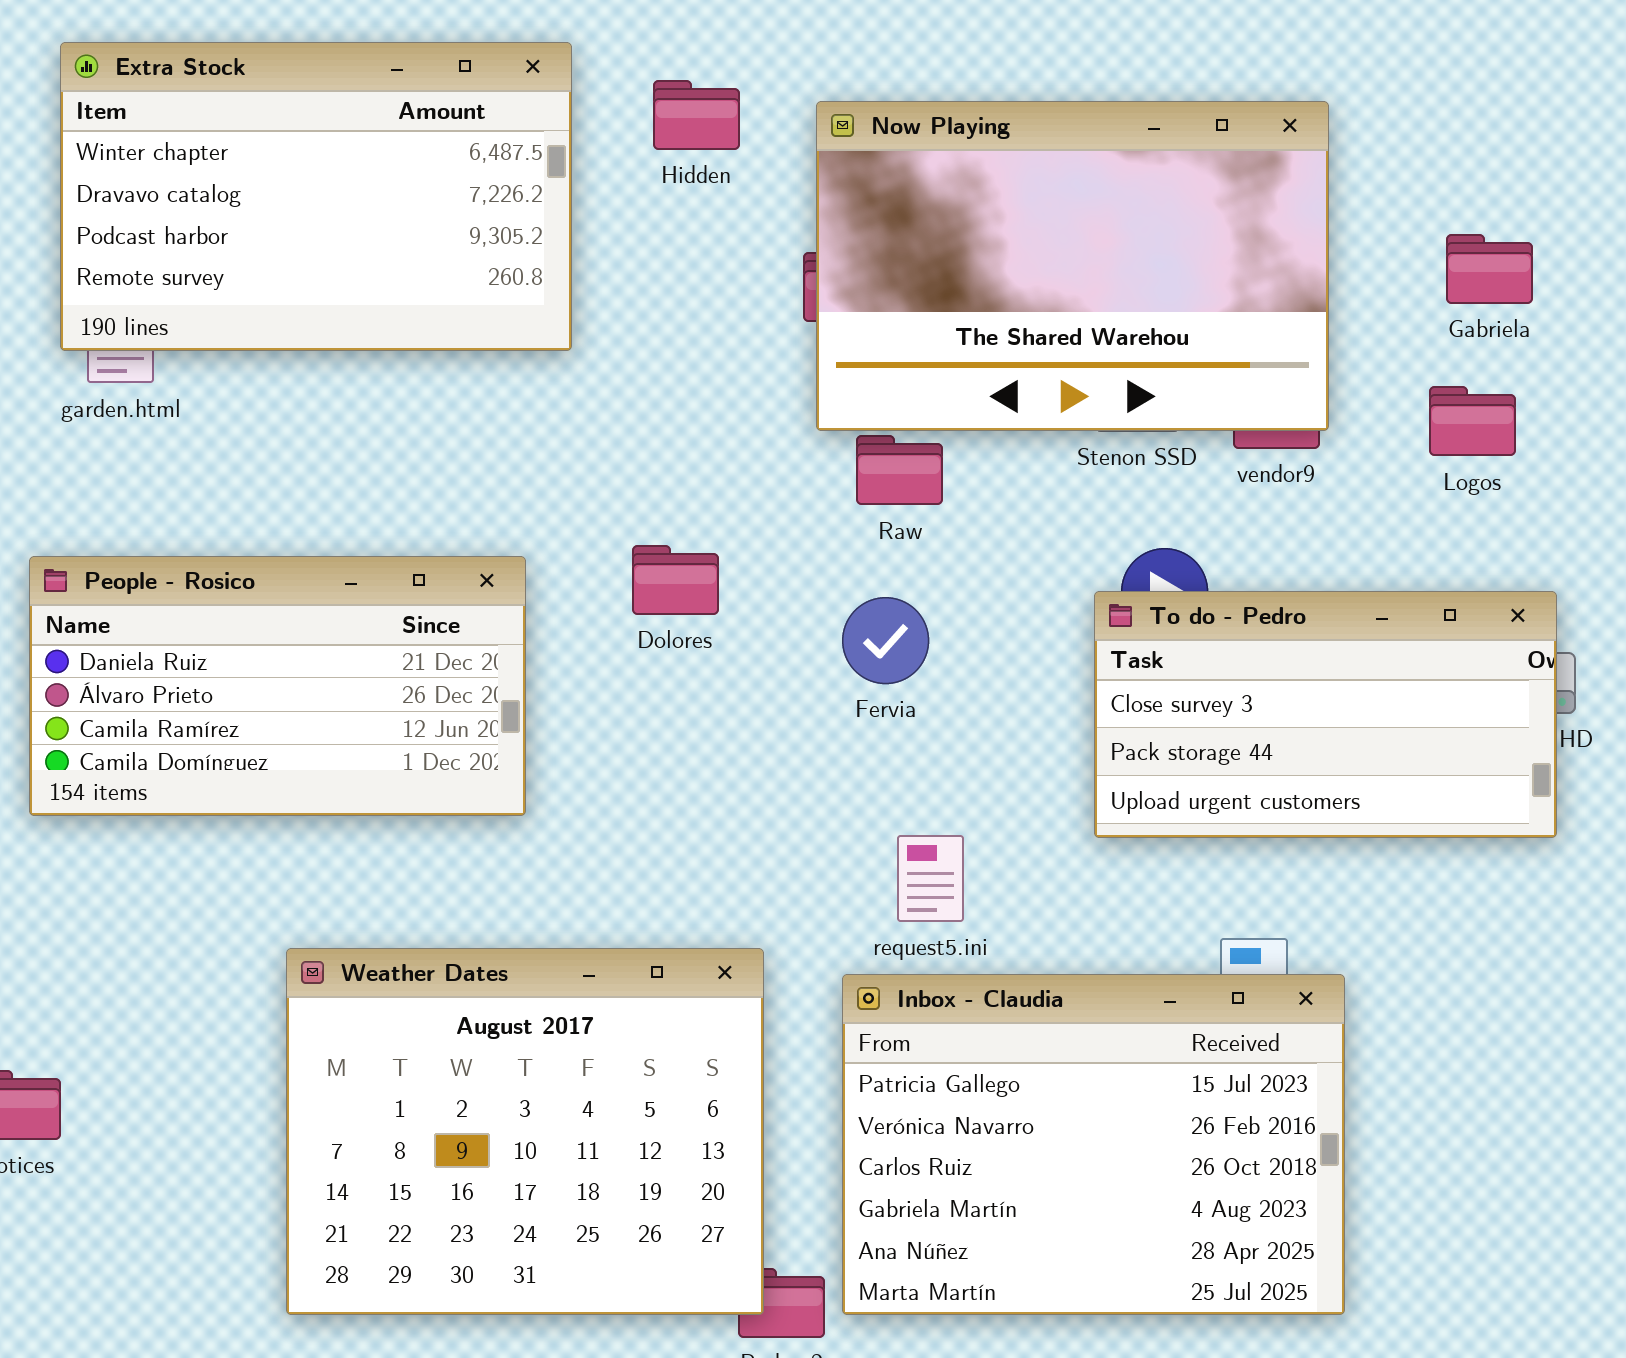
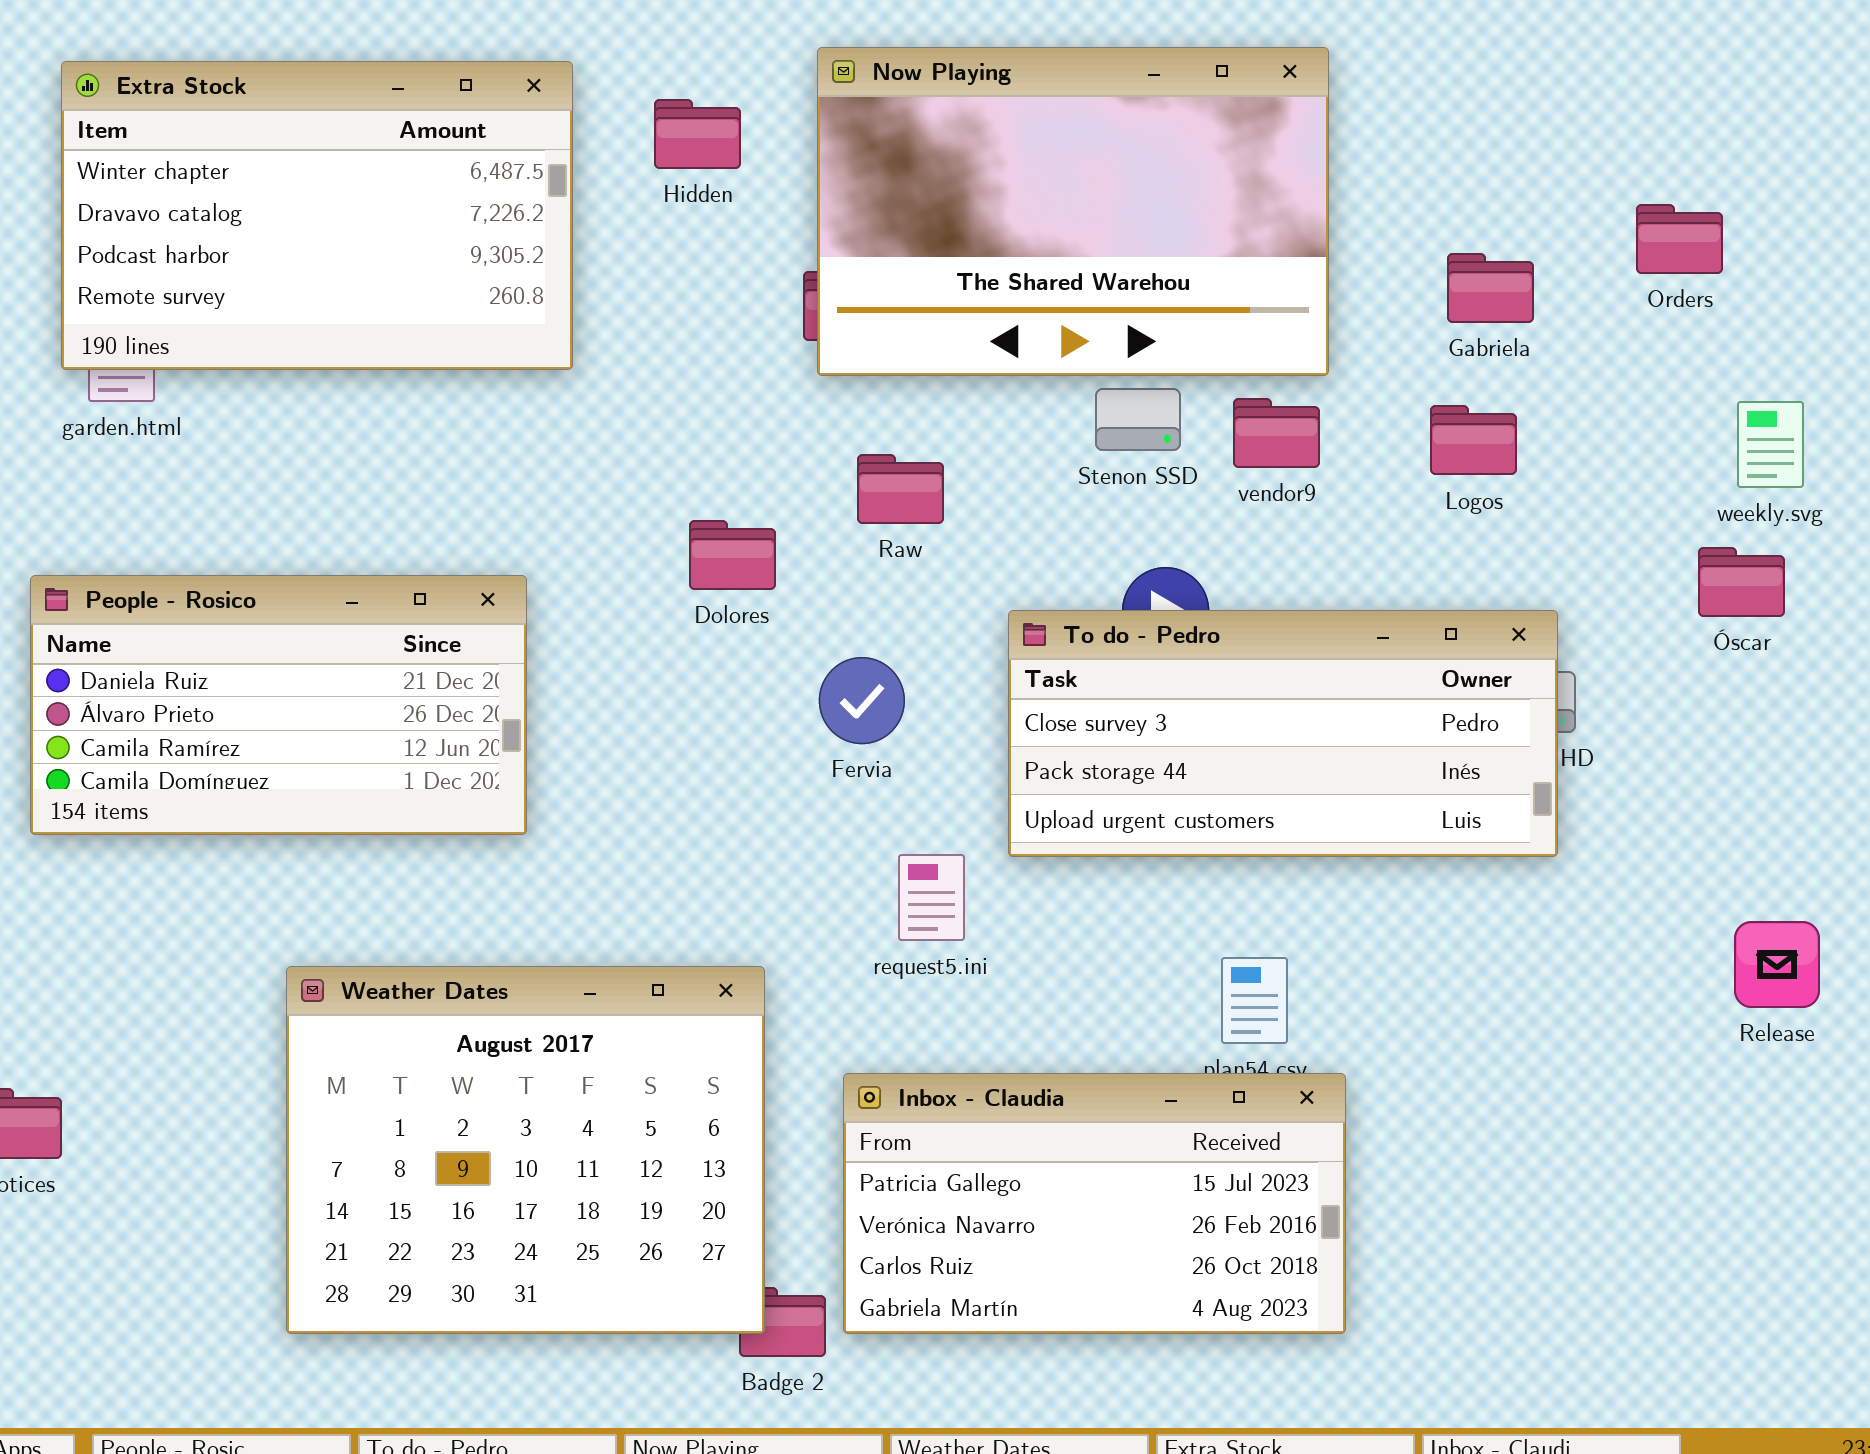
Now Playing: [816,101,1329,431] -> [817,47,1329,376], moved
Dolores: [632,545,719,615] -> [689,520,776,590], moved
To do - Pedro: [1094,591,1557,838] -> [1008,610,1558,857], resized
Fervia: [842,597,929,684] -> [819,657,905,744], moved
Inbox - Claudia: [842,974,1345,1315] -> [843,1073,1346,1334], resized

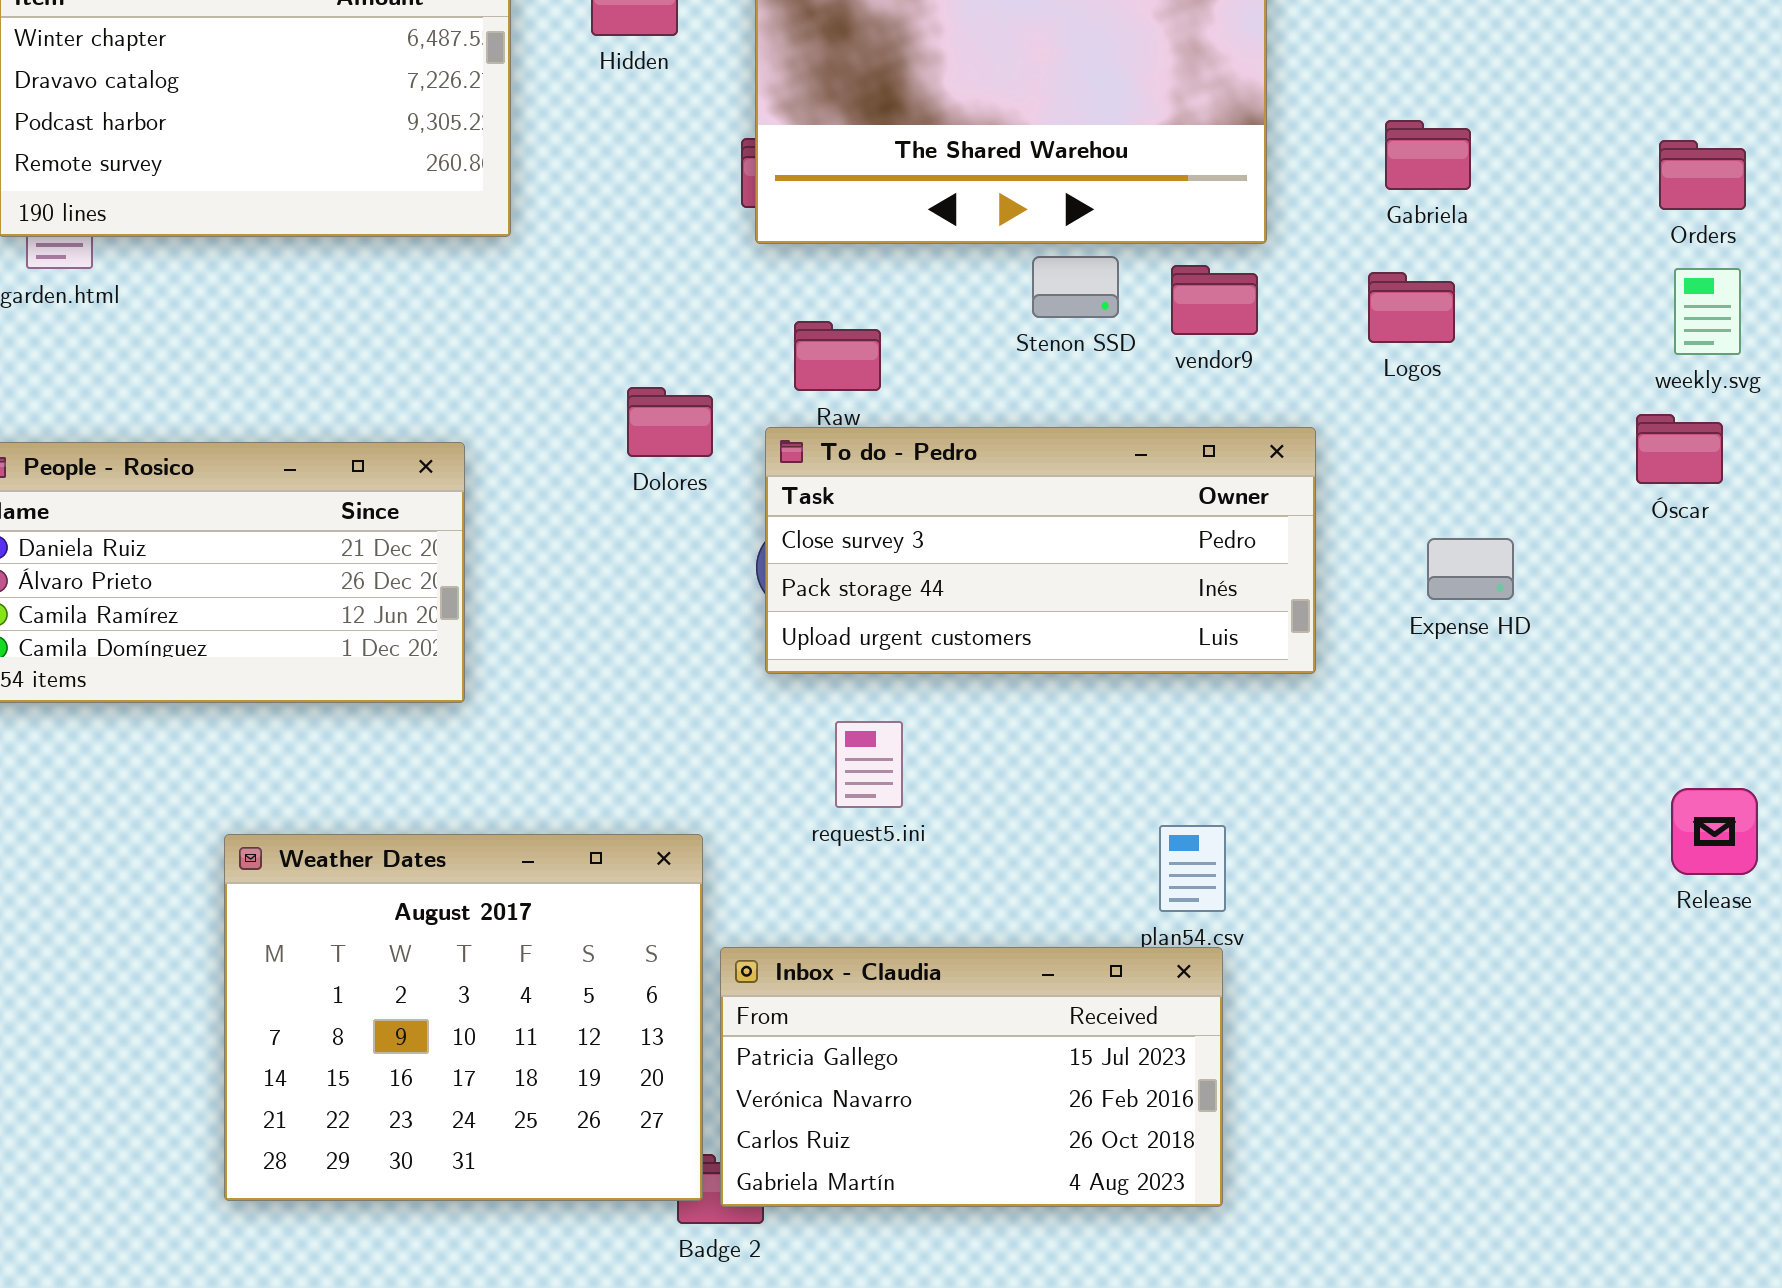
Orders: [1636,204,1723,274] -> [1659,140,1746,210], moved
To do - Pedro: [1008,610,1558,857] -> [765,427,1316,674], moved
Inbox - Claudia: [843,1073,1346,1334] -> [720,947,1223,1207], moved

